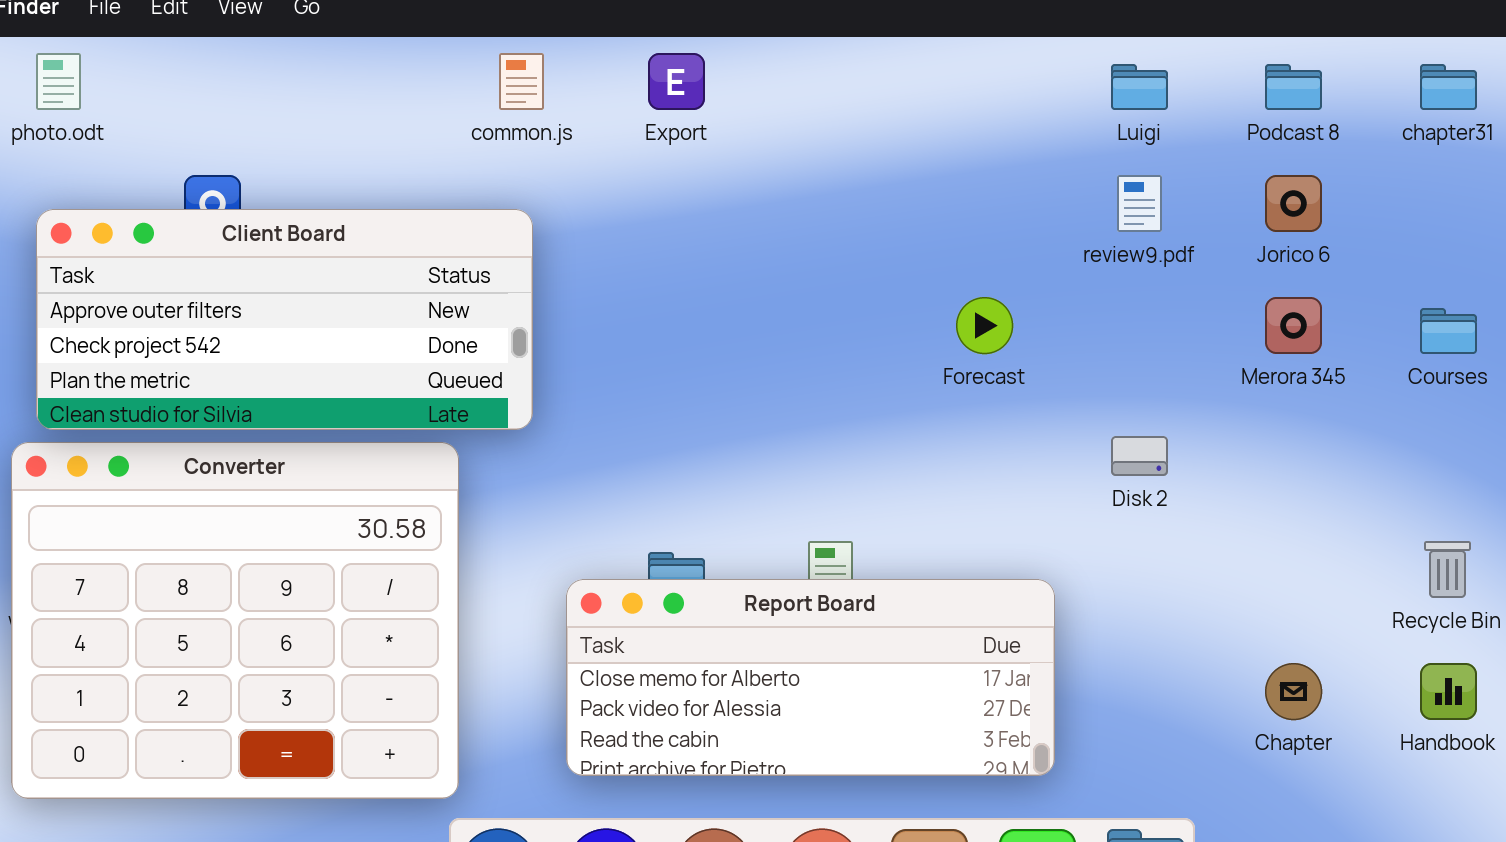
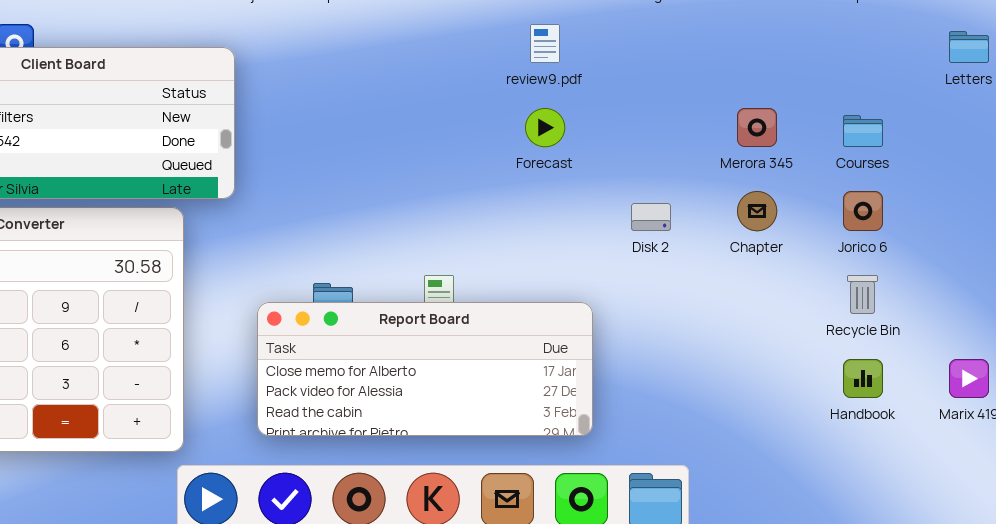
review9.pdf: [1117,175,1162,232] -> [530,24,560,63], moved
Jorico 6: [1265,175,1322,232] -> [843,191,883,231], moved
Chapter: [1265,663,1322,720] -> [737,191,777,231], moved

